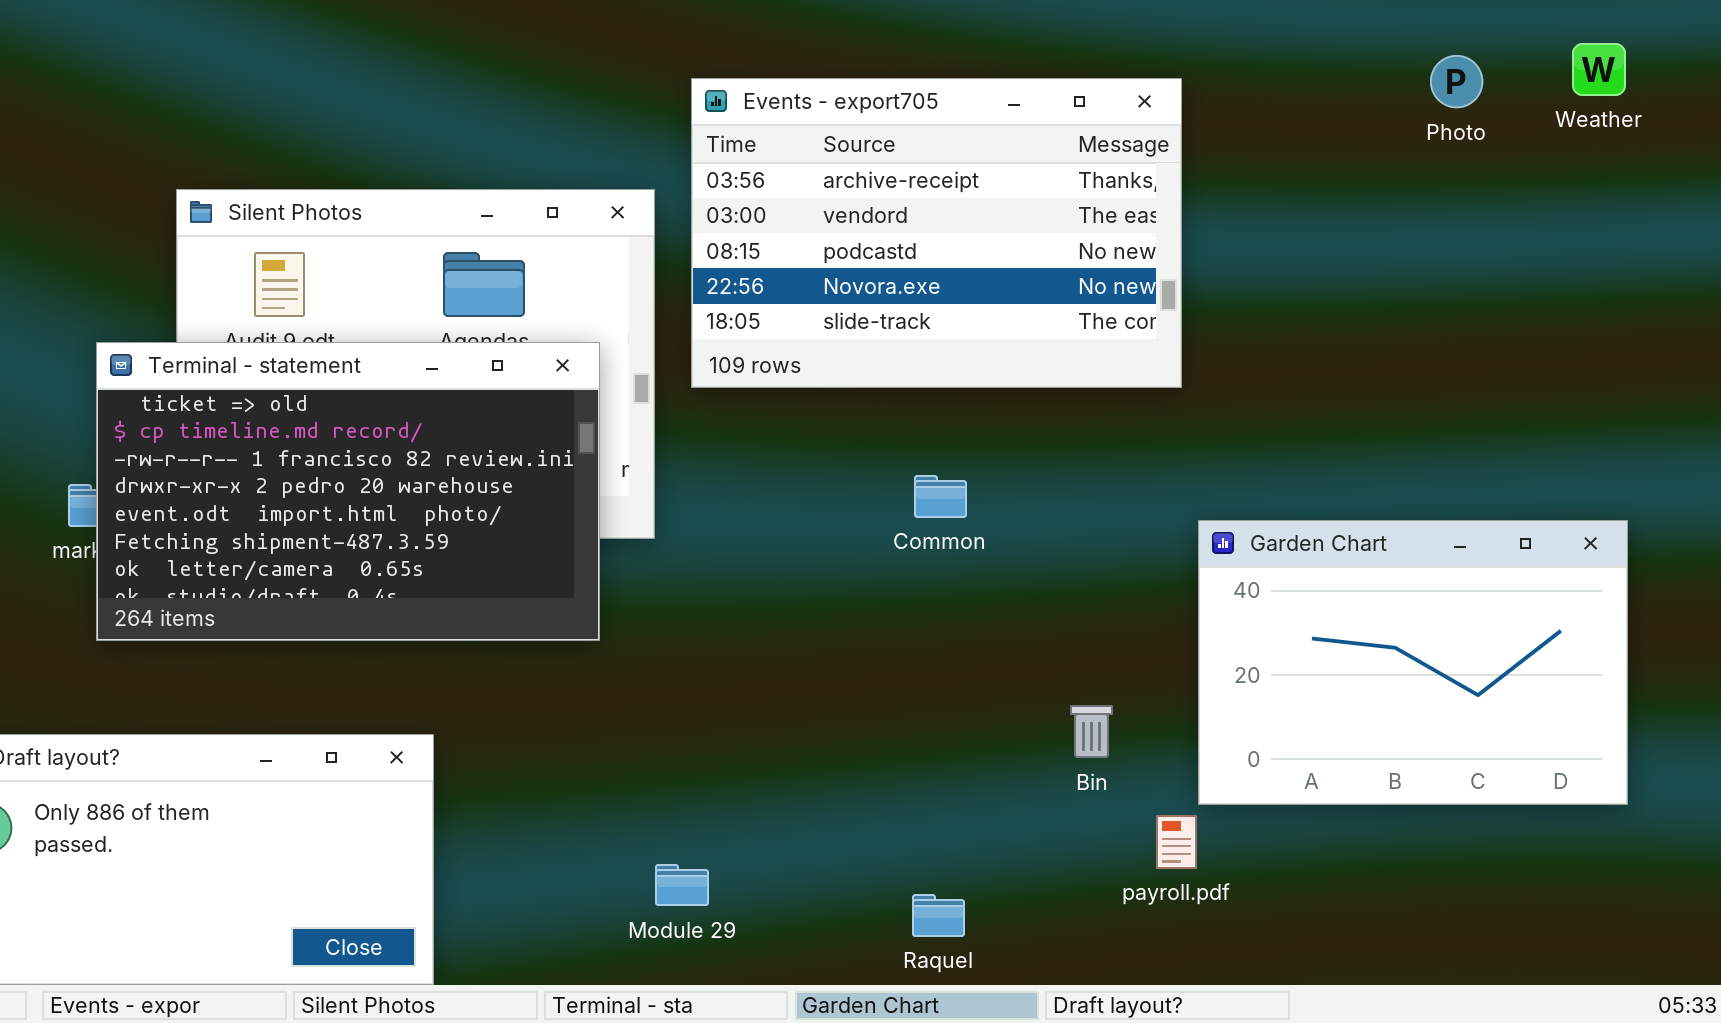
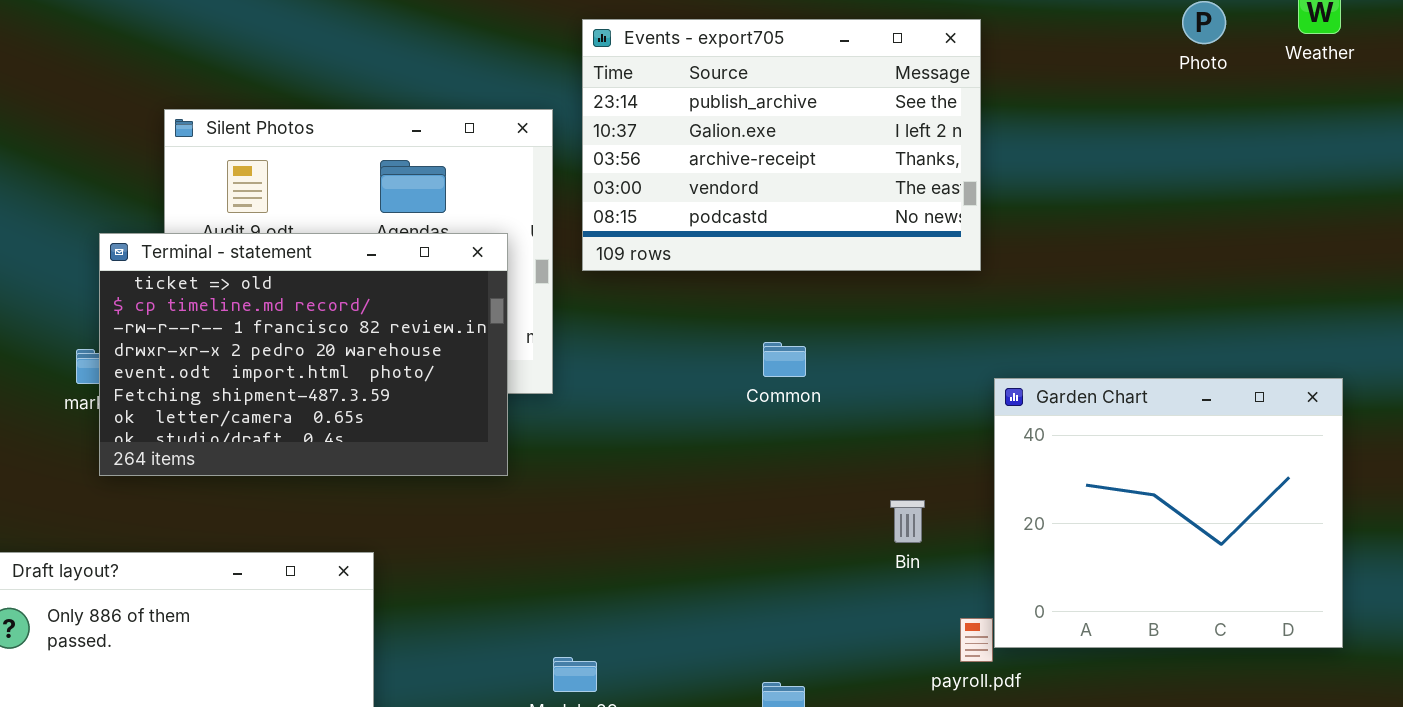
Events - export705: [691,78,1182,388] -> [582,19,981,271], scrolled up 2 rows
Garden Chart: [1198,520,1628,805] -> [994,378,1343,648], resized
Bin: [1070,705,1113,758] -> [890,500,925,543], moved

